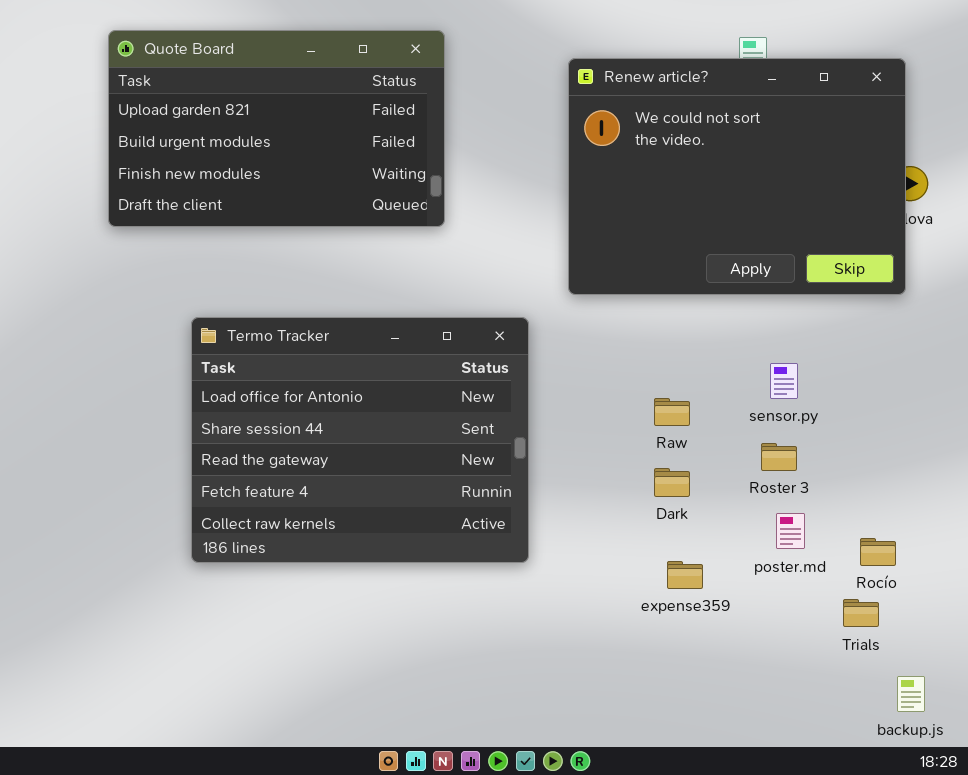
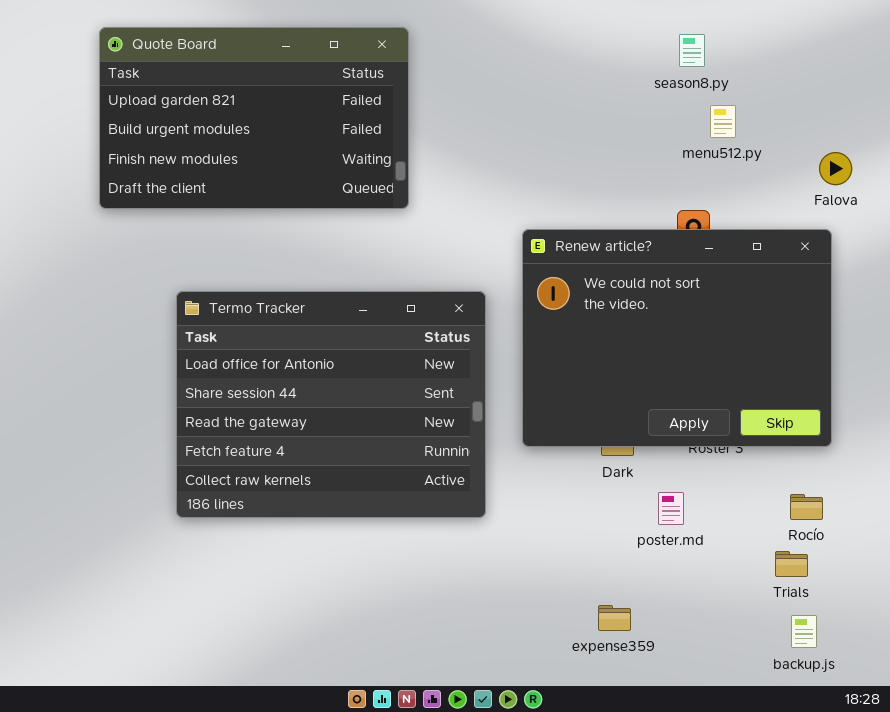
Renew article?: [568,58,906,295] -> [522,229,832,447], moved
poster.md: [776,513,805,549] -> [658,492,684,525], moved
expense359: [667,561,703,589] -> [598,605,631,631], moved
backup.js: [897,676,925,712] -> [791,615,817,648], moved

